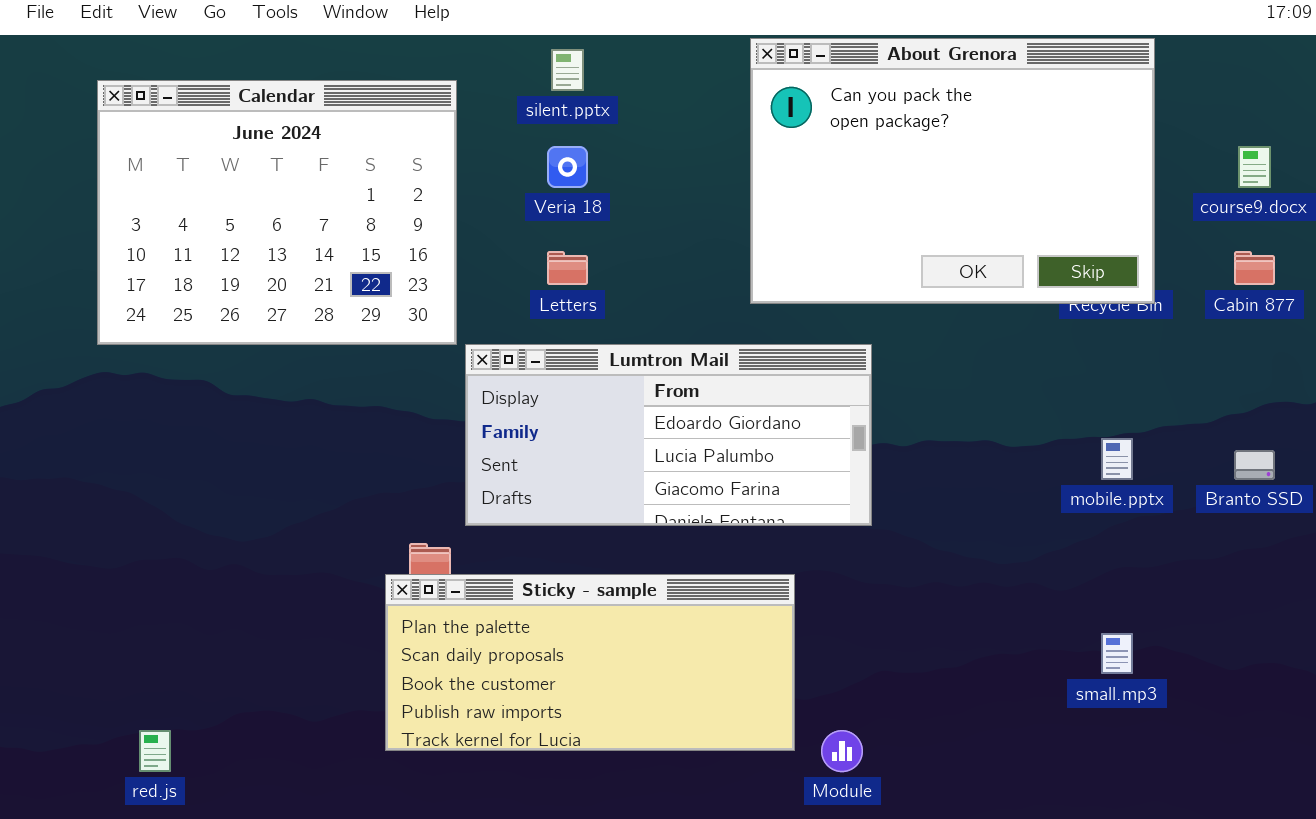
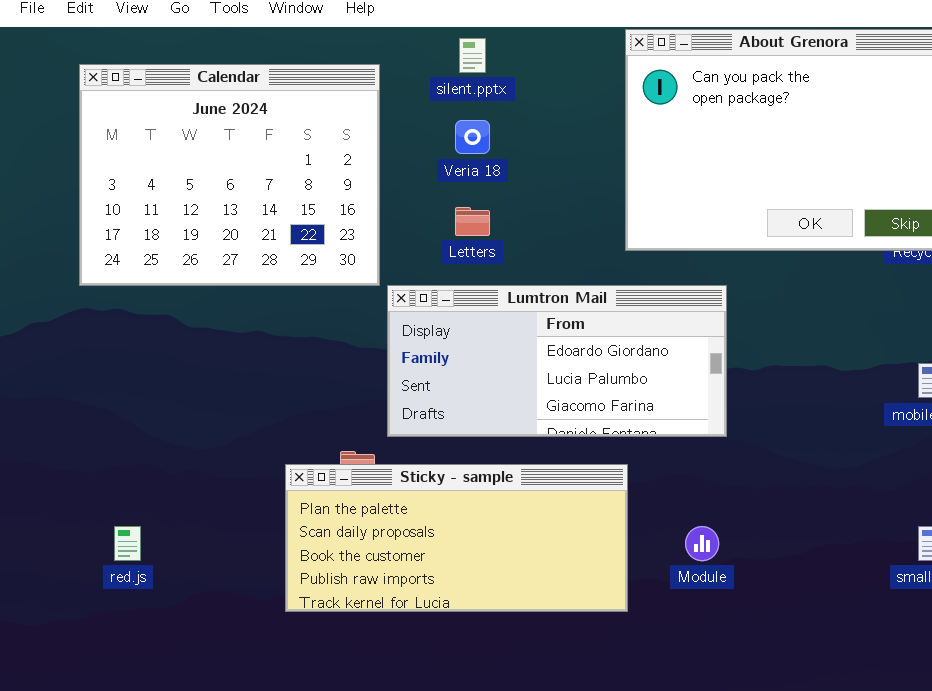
Sticky - sample: [385,574,795,751] -> [285,464,628,612], moved
red.js: [139,730,171,772] -> [114,526,141,561], moved
Module: [821,730,863,772] -> [685,526,719,561], moved

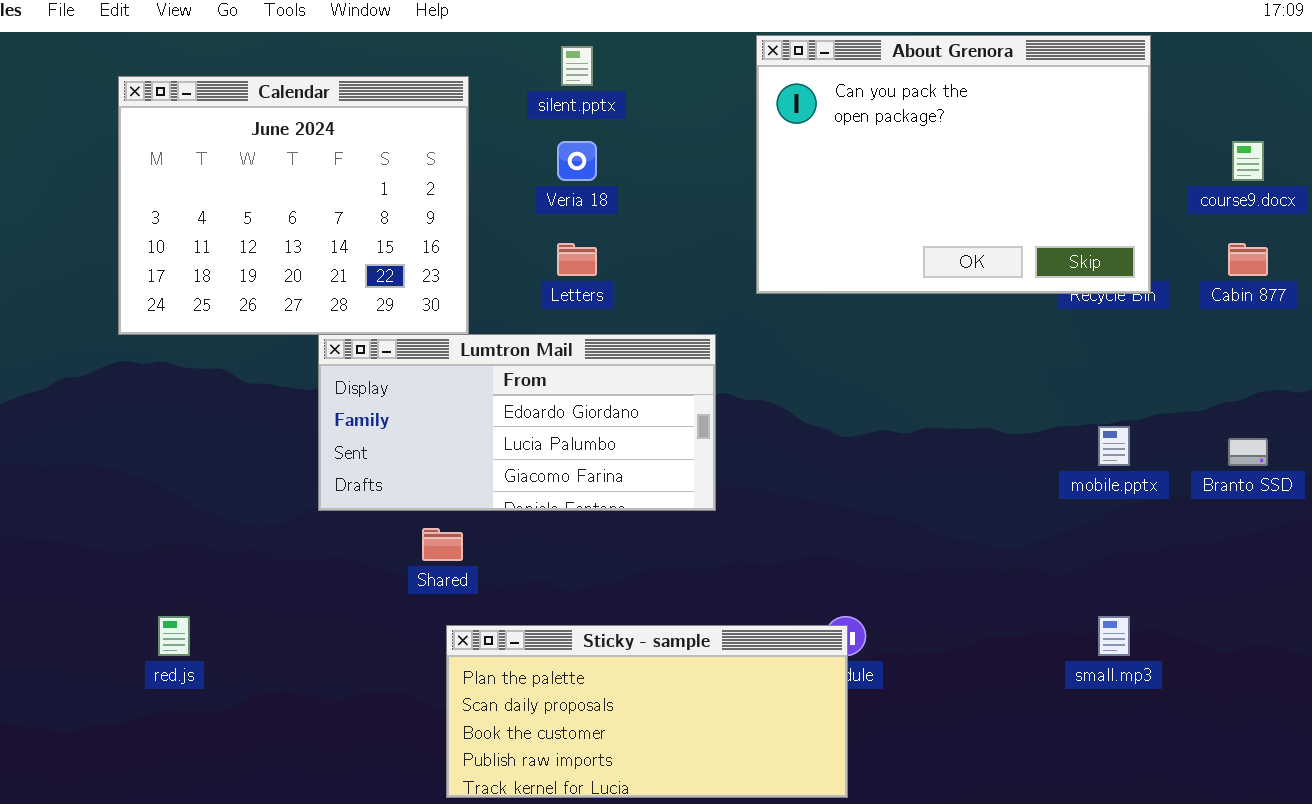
Lumtron Mail: [387,285,727,437] -> [318,334,716,511], moved
Sticky - sample: [285,464,628,612] -> [446,625,848,798], moved

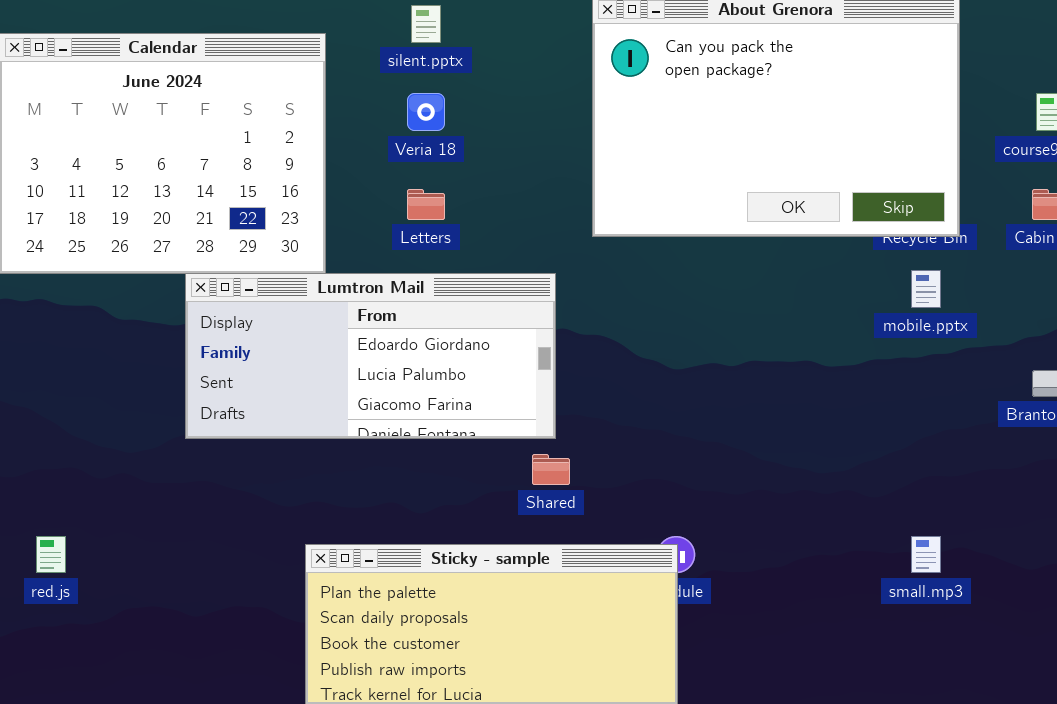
mobile.pptx: [1098,426,1130,466] -> [911,270,941,308], moved
Shared: [422,528,463,561] -> [532,454,570,485], moved

